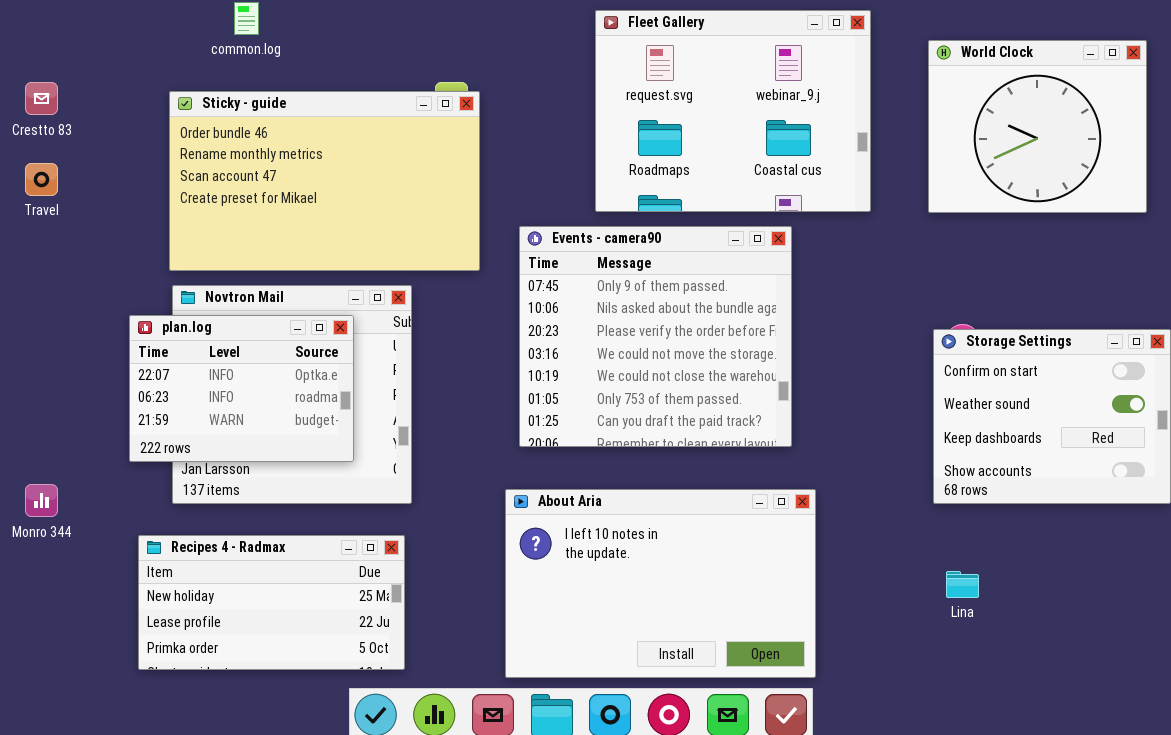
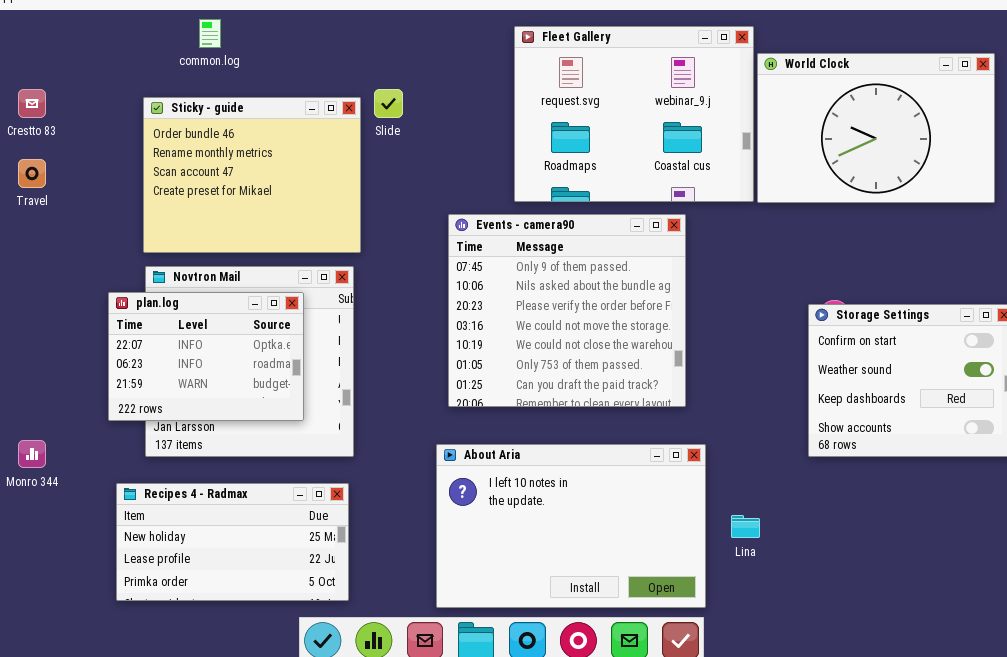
World Clock: [928,40,1147,213] -> [757,53,995,203], resized
Sticky - guide: [169,91,480,271] -> [143,97,361,253], resized
Lina: [946,571,979,598] -> [731,515,760,538], moved

